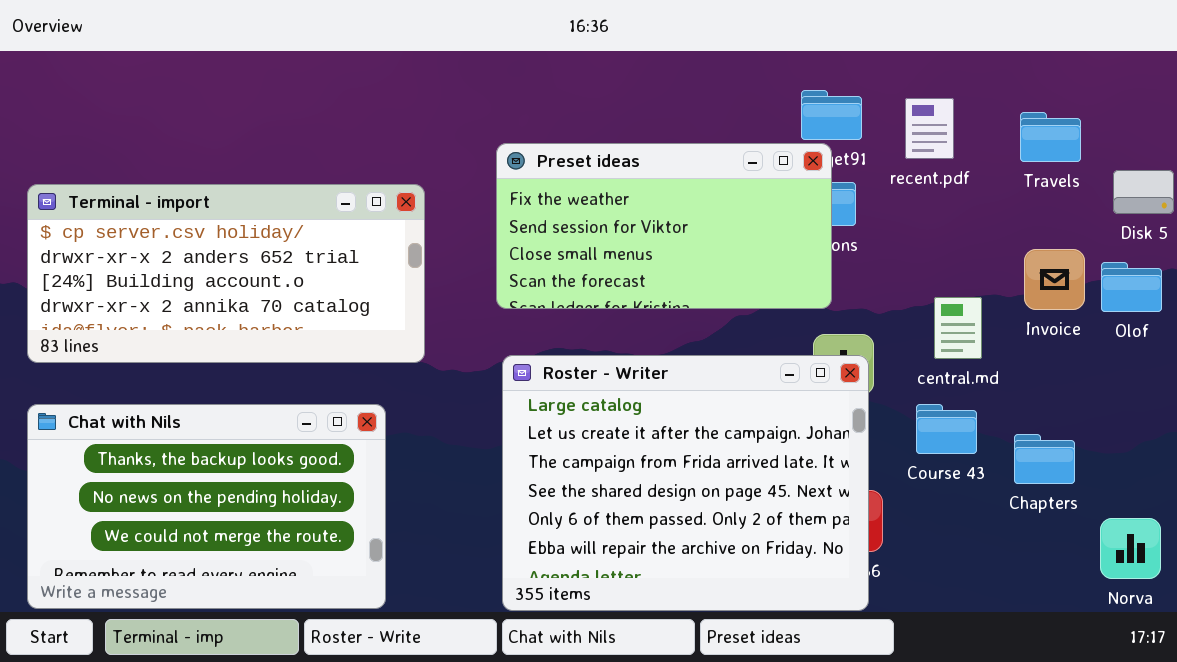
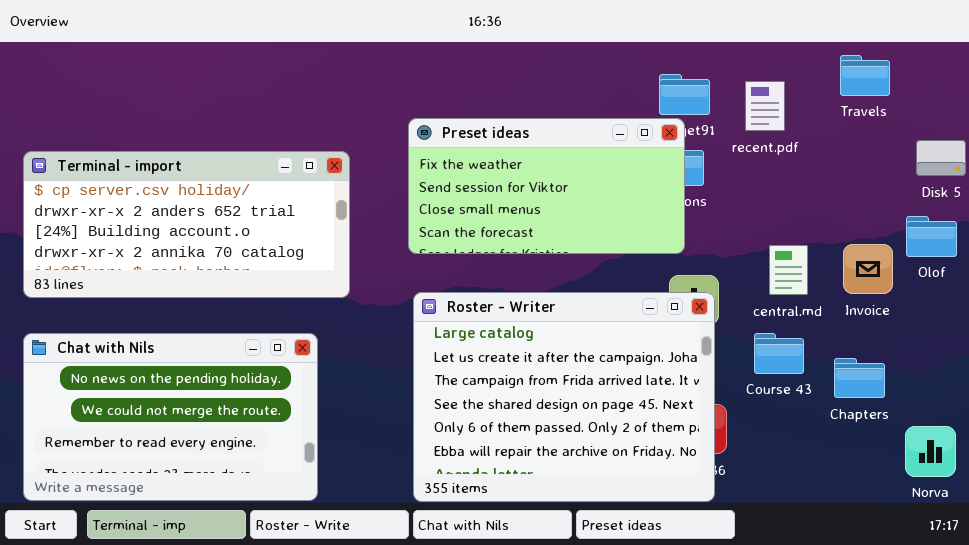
Travels: [1020,112,1081,162] -> [840,55,890,96], moved
Invoice: [1024,249,1085,310] -> [843,244,893,294], moved
Chat with Nils: [27,404,386,609] -> [23,333,318,501], scrolled down 1 row

